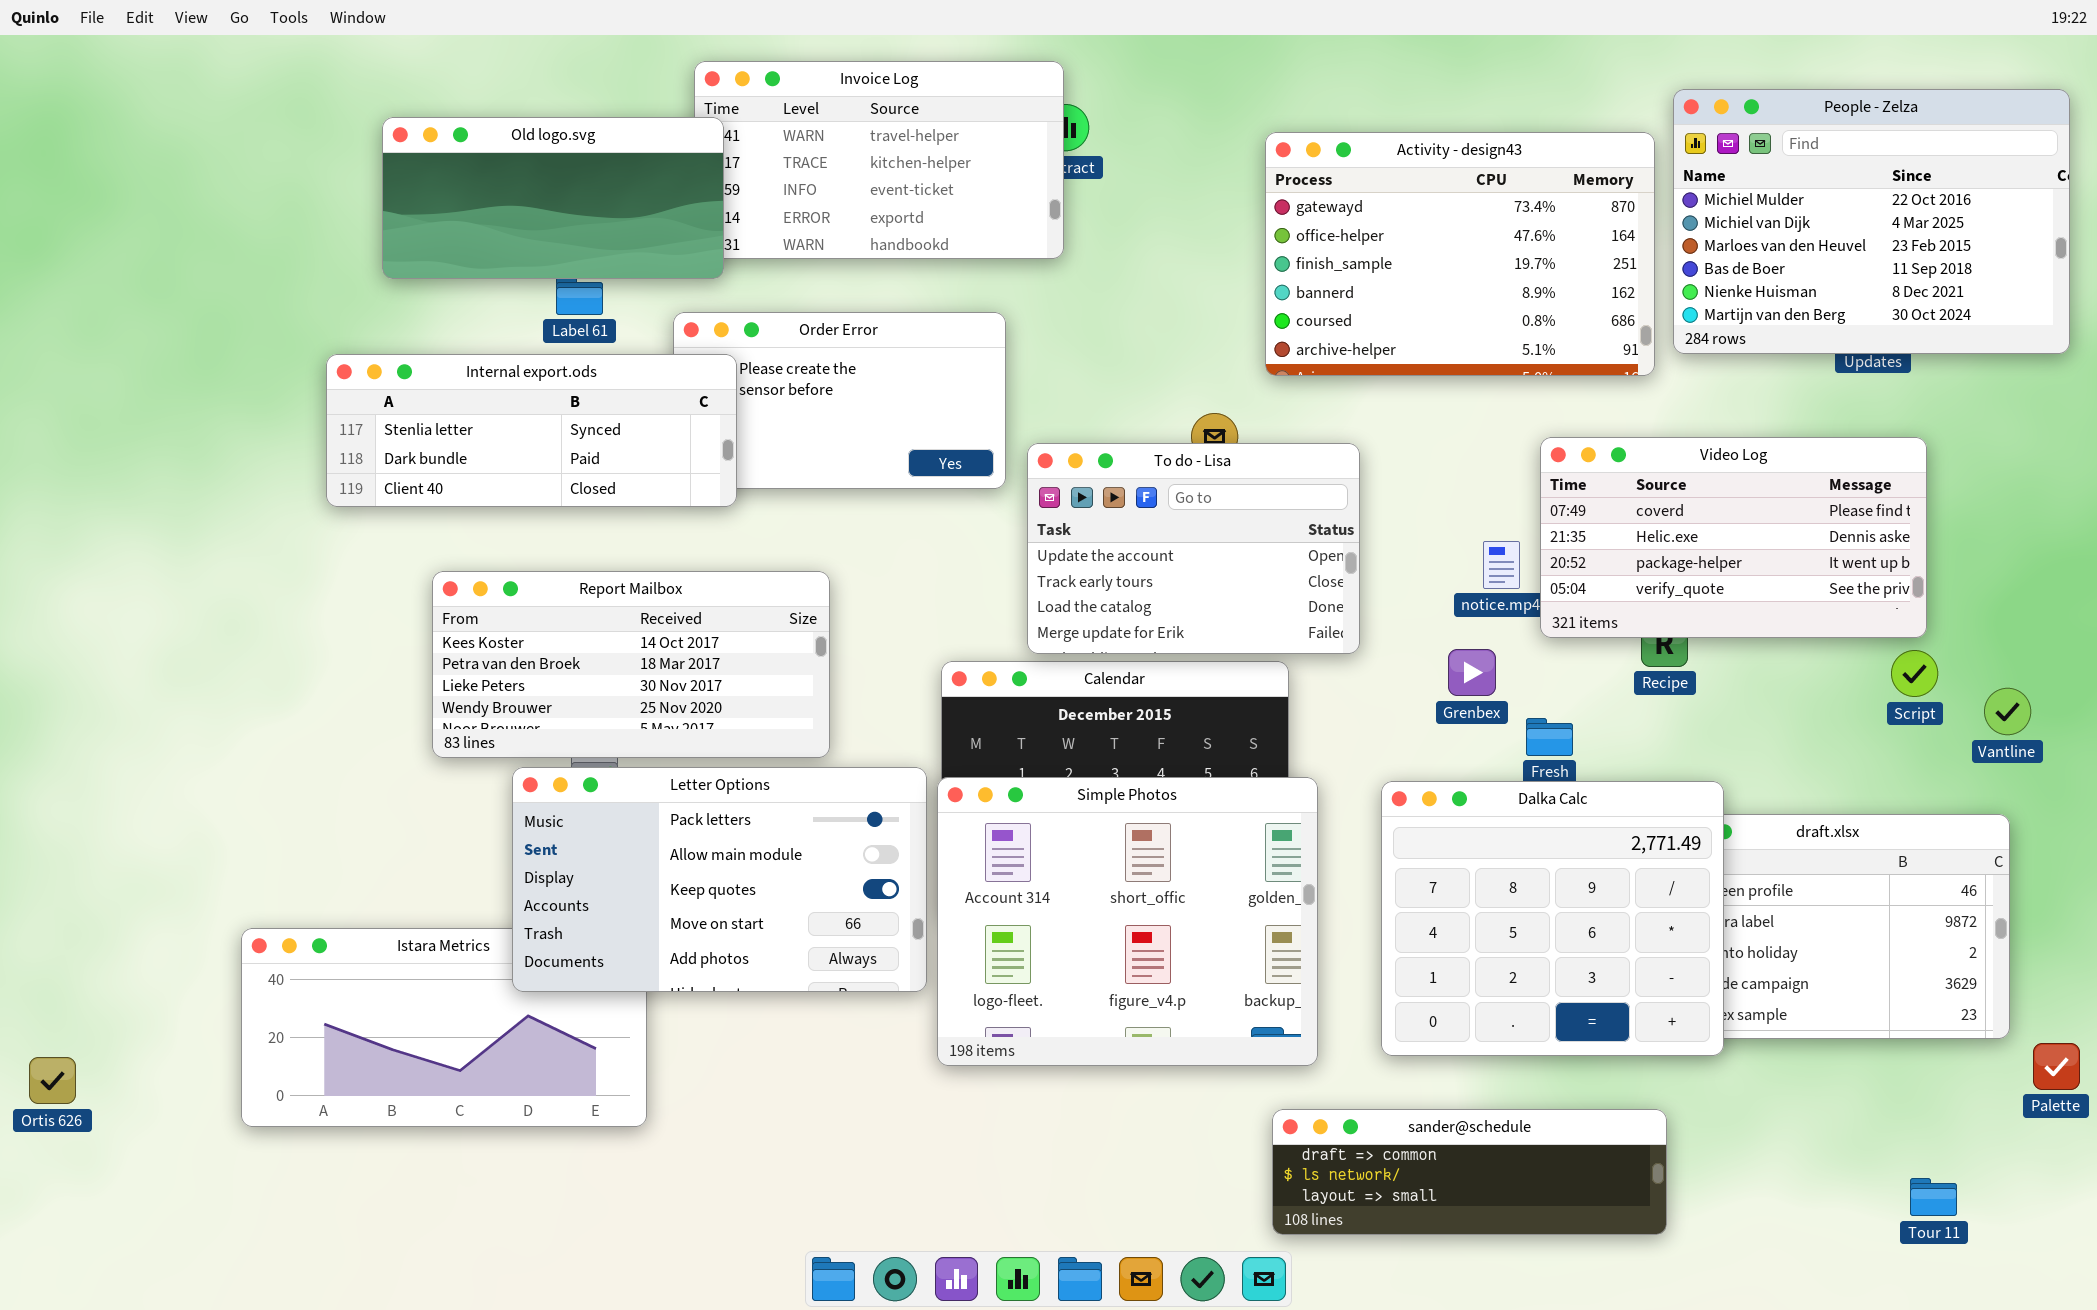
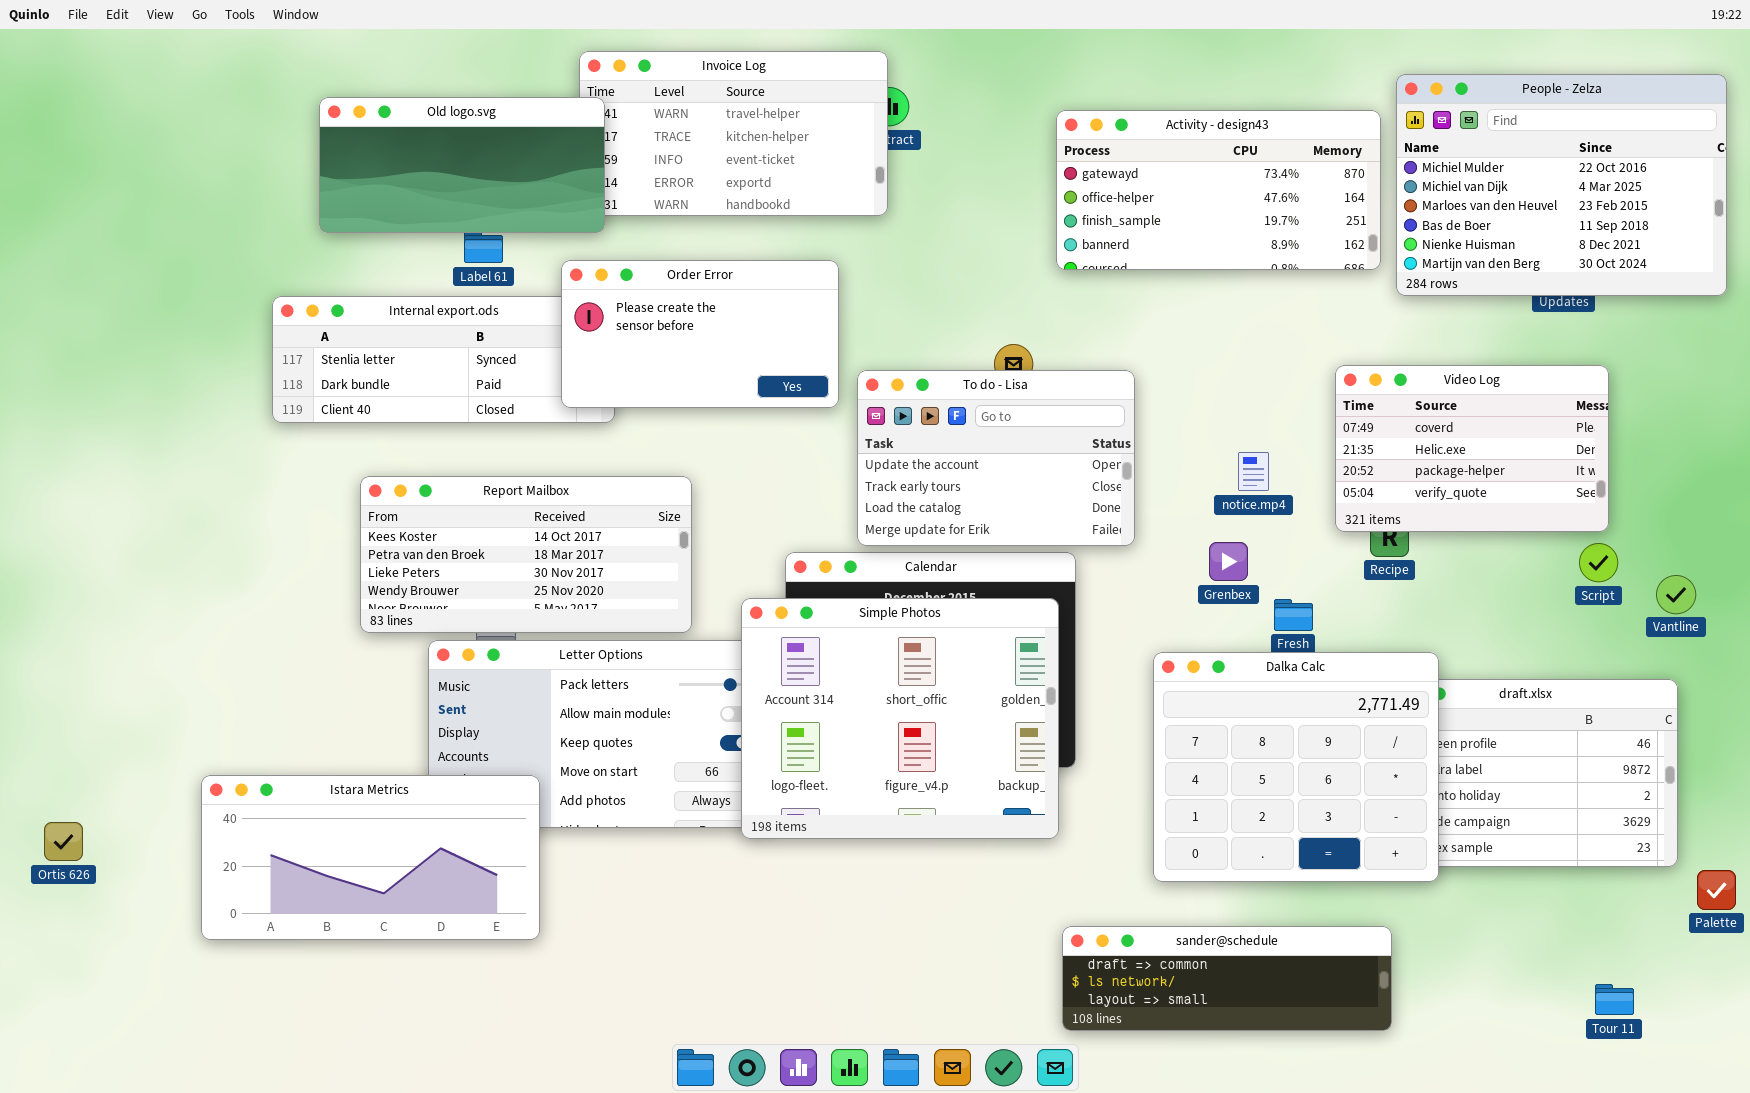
Activity - design43: [1265,132,1655,376] -> [1056,110,1381,270], resized
Order Error: [673,312,1006,489] -> [561,260,839,408], raised
Video Log: [1540,437,1927,638] -> [1335,365,1609,532], resized
Simple Photos: [937,777,1318,1066] -> [741,598,1059,839], moved
Istara Metrics: [241,928,647,1127] -> [201,775,540,940], raised
Ortis 626: [29,1057,76,1104] -> [44,822,83,861], moved

